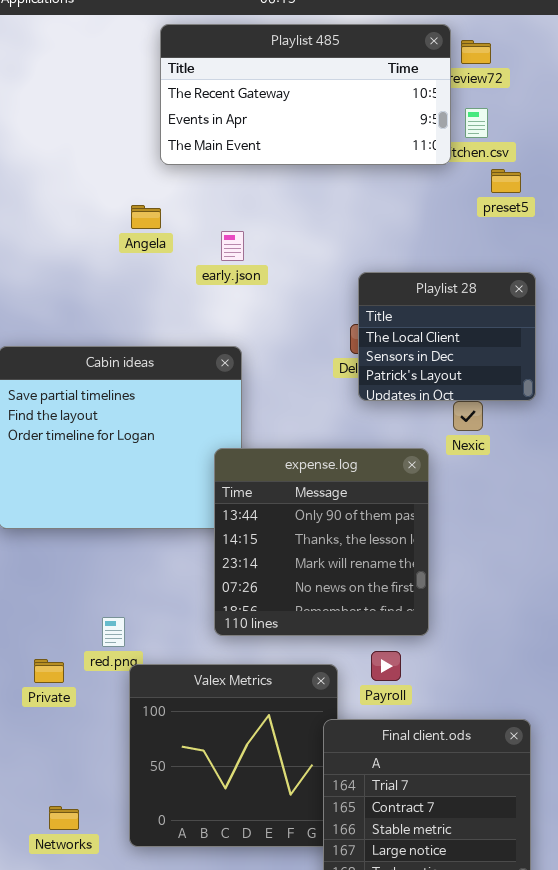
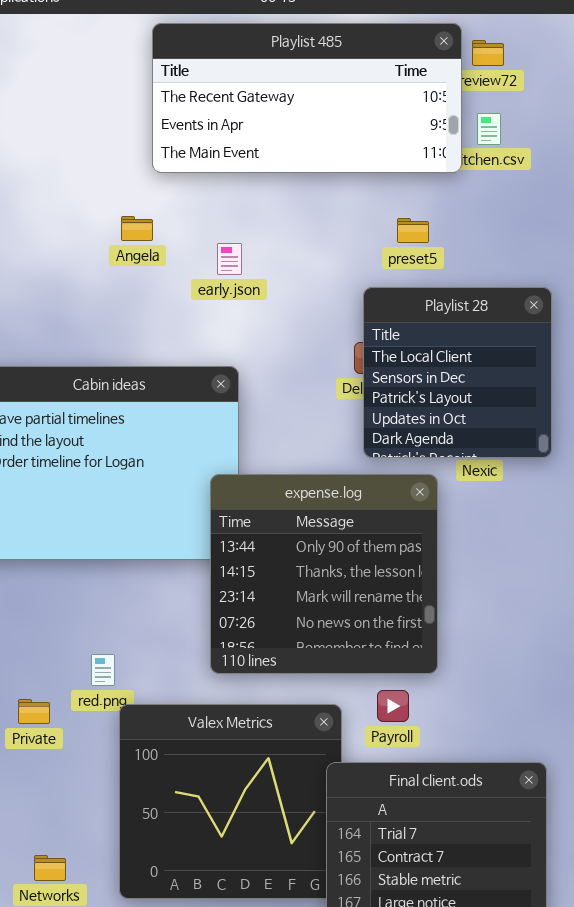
preset5: [491,169,521,193] -> [397,218,429,243], moved
Playlist 28: [358,272,536,401] -> [363,287,552,458], resized

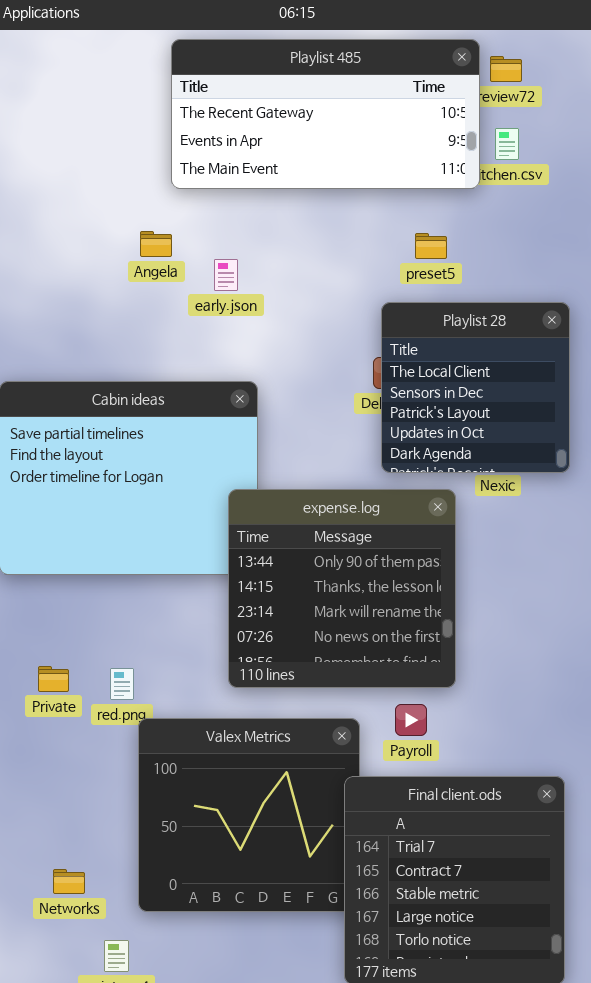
early.json: [217,243,242,275] -> [214,259,238,291], moved
Private: [18,699,50,724] -> [38,666,69,692], moved

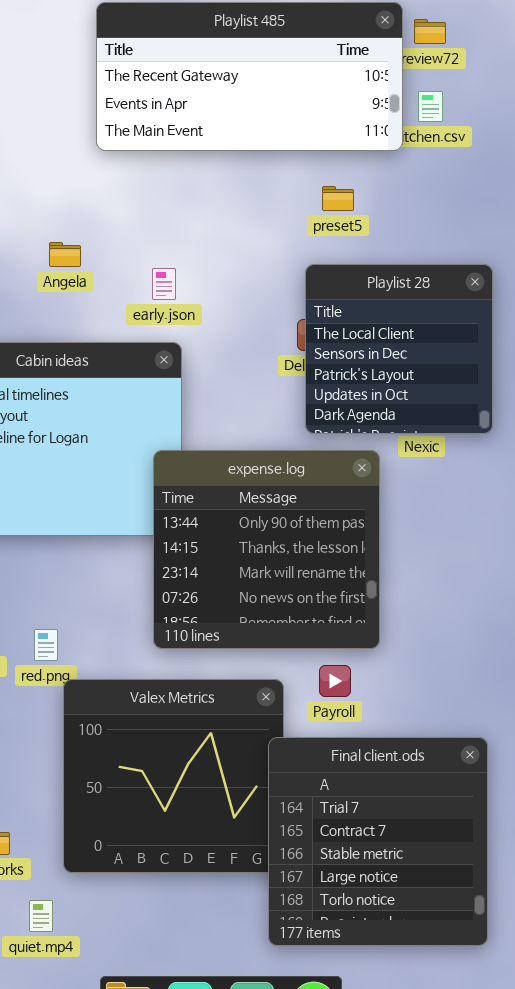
Angela: [140,231,172,257] -> [49,242,81,267], moved
preset5: [415,233,447,259] -> [322,186,354,211], moved
early.json: [214,259,238,291] -> [152,268,176,300], moved

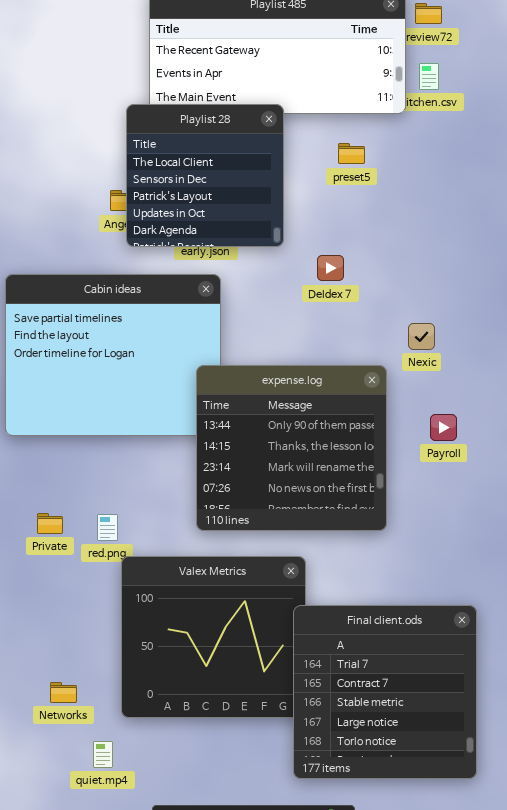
Playlist 28: [305,264,493,434] -> [126,104,284,247], moved
Payroll: [319,665,351,697] -> [430,414,457,441], moved

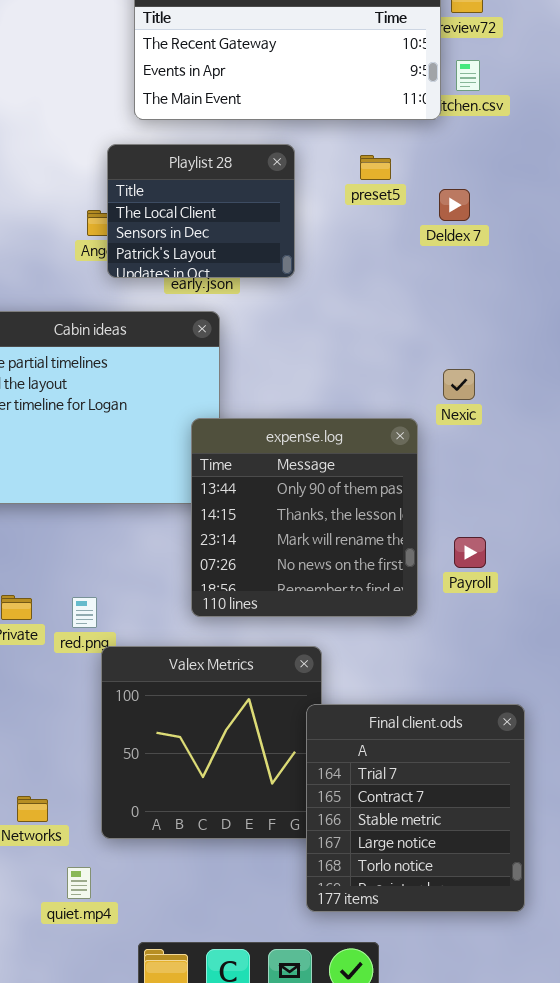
Playlist 28: [126,104,284,247] -> [107,144,295,278], resized
Deldex 7: [317,255,344,281] -> [439,189,470,221], moved
Payroll: [430,414,457,441] -> [454,537,486,568], moved

